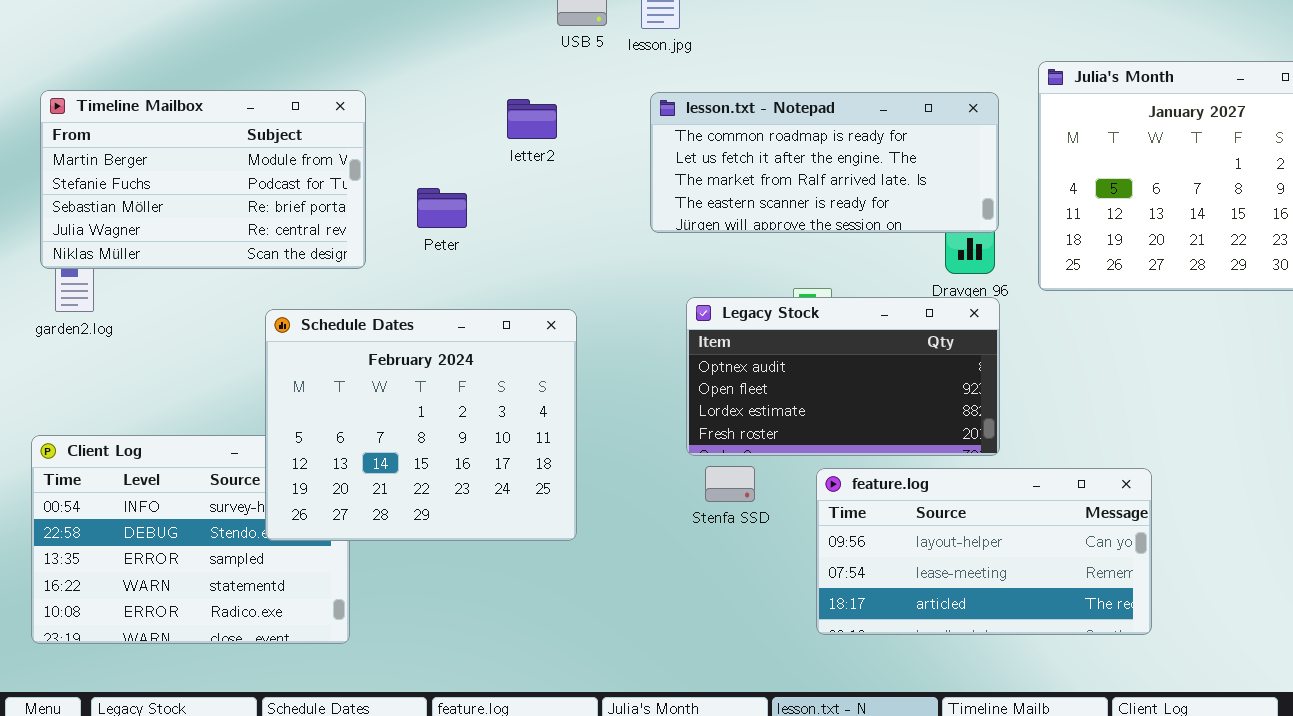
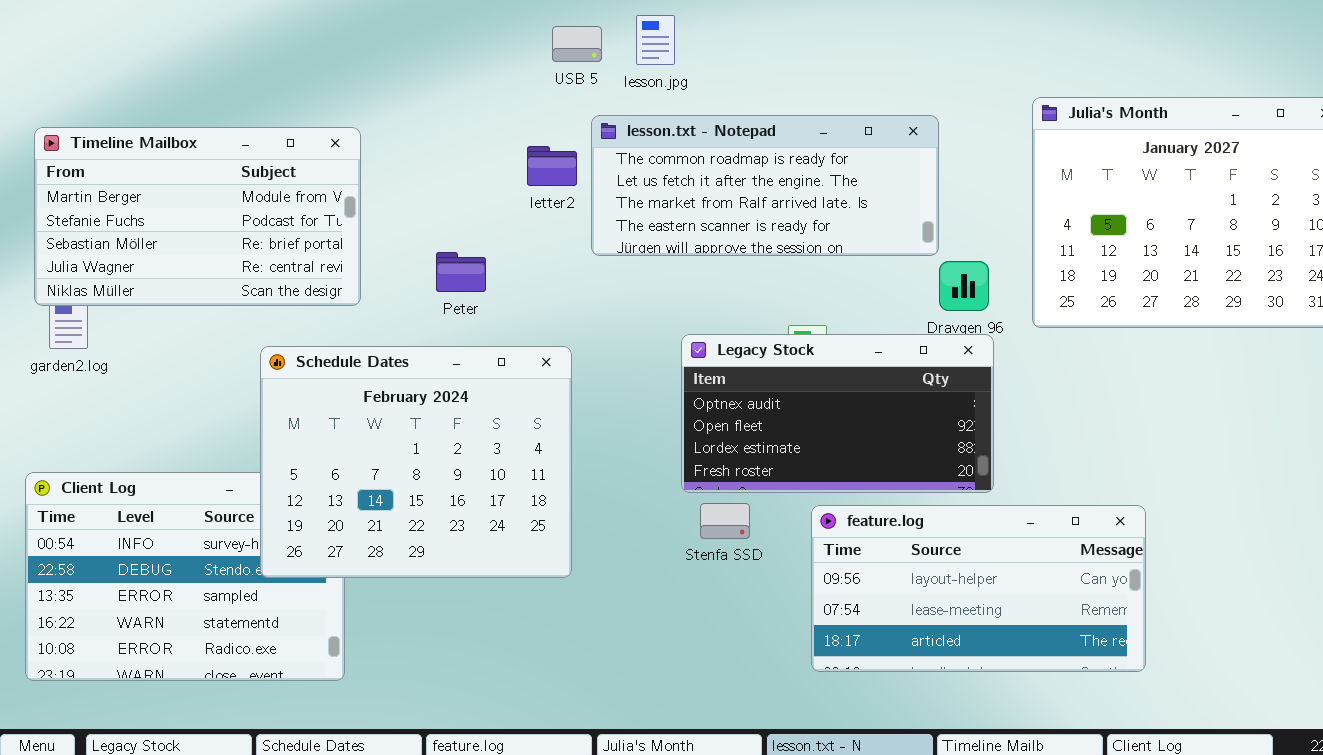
lesson.txt - Notepad: [650,92,999,233] -> [591,115,939,256], moved
letter2: [507,99,557,139] -> [527,146,577,186], moved
Peter: [417,188,467,228] -> [436,252,486,292], moved

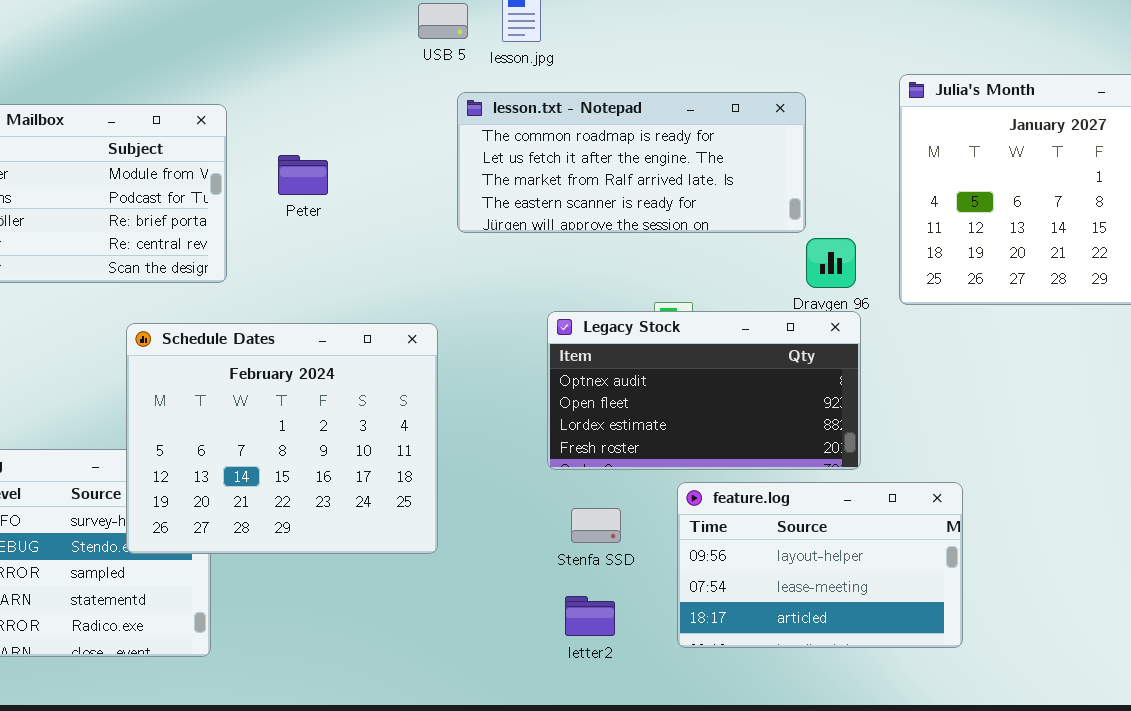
letter2: [527,146,577,186] -> [565,596,615,636], moved
Peter: [436,252,486,292] -> [278,155,328,195], moved
Stenfa SSD: [700,503,750,539] -> [571,508,621,543], moved
feature.log: [811,505,1146,672] -> [677,482,963,648], resized

